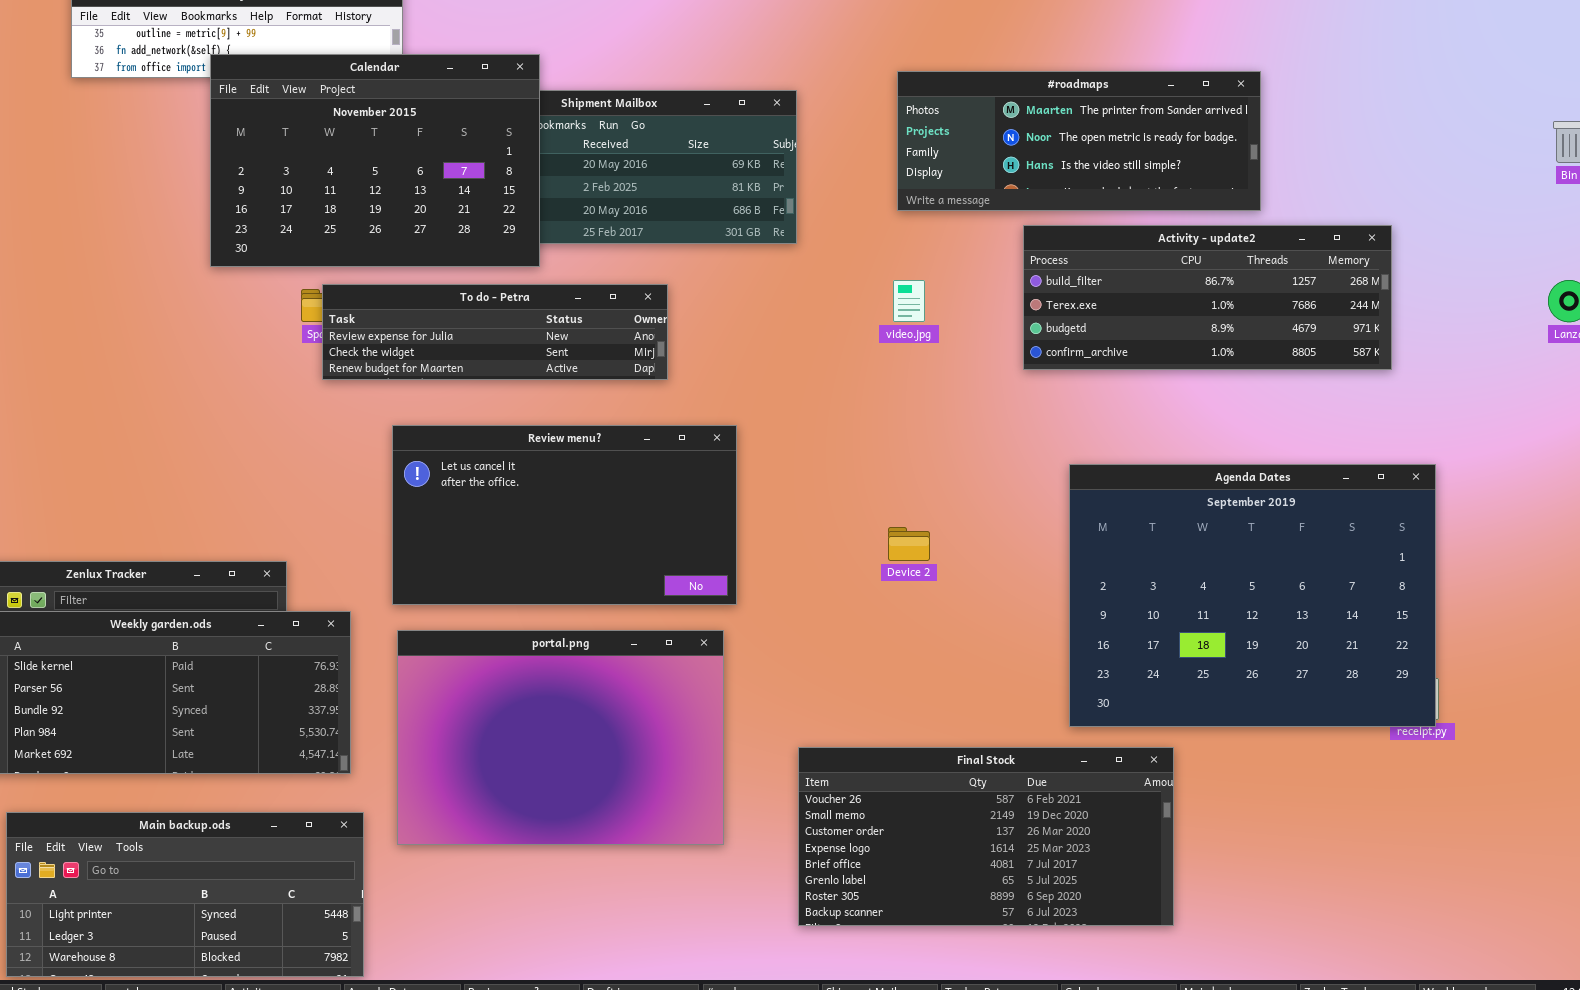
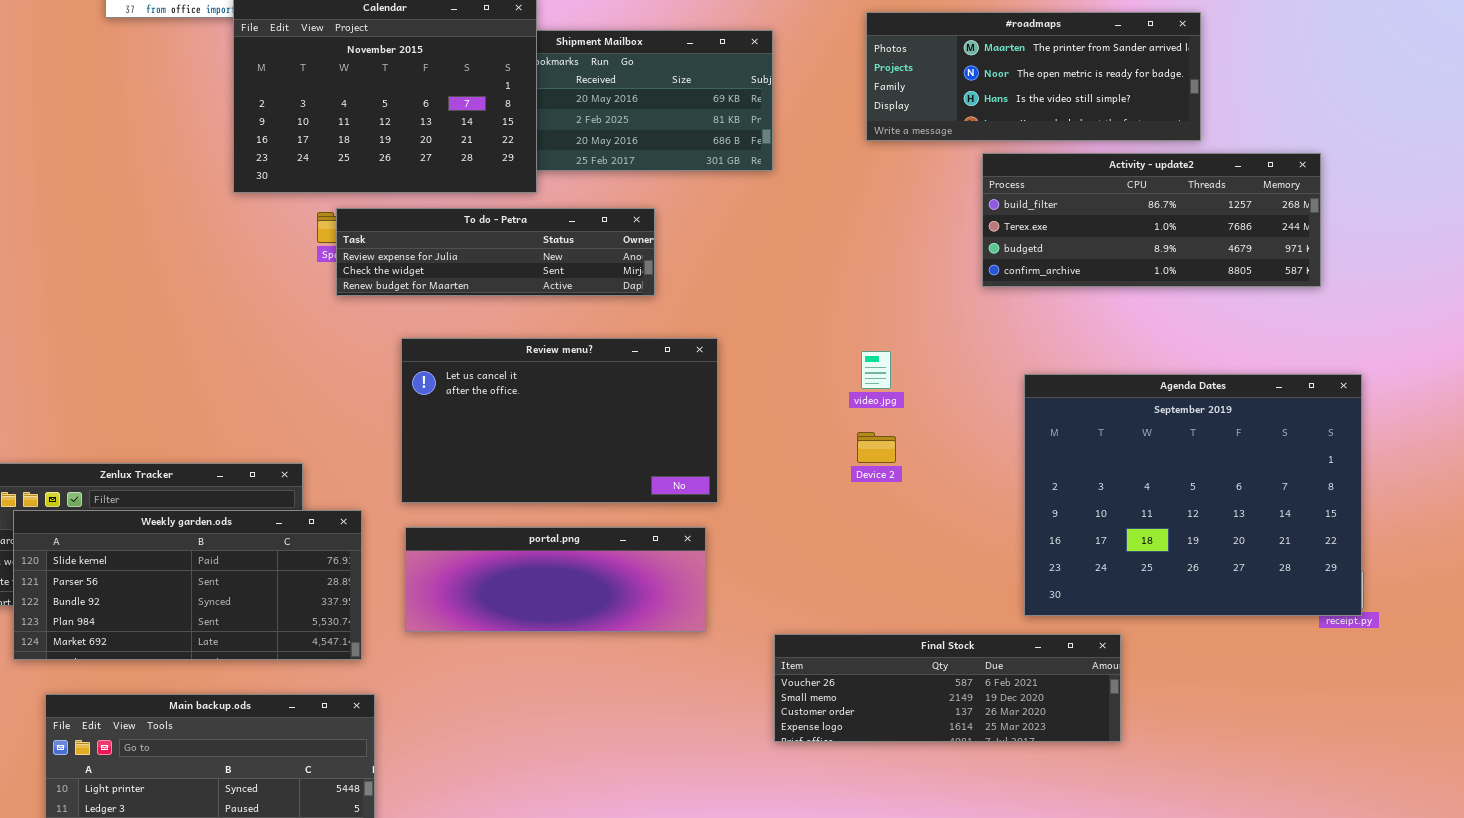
video.jpg: [893,280,925,322] -> [861,351,891,389], moved
portal.png: [397,630,724,845] -> [405,527,706,632], resized
Final Stock: [798,747,1174,926] -> [774,634,1121,742], resized

